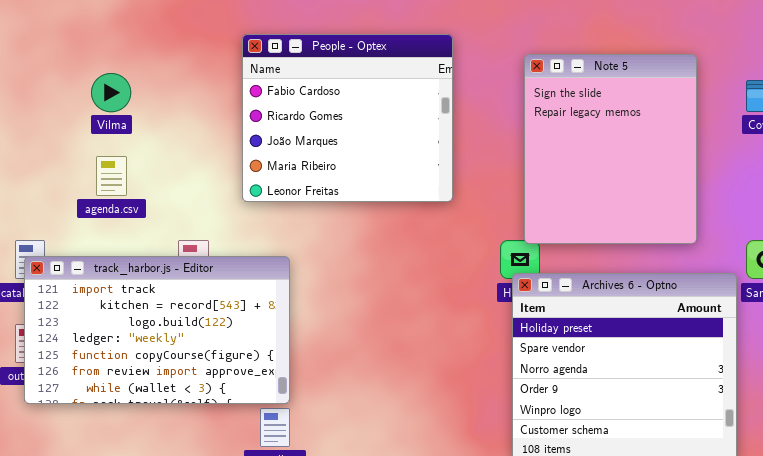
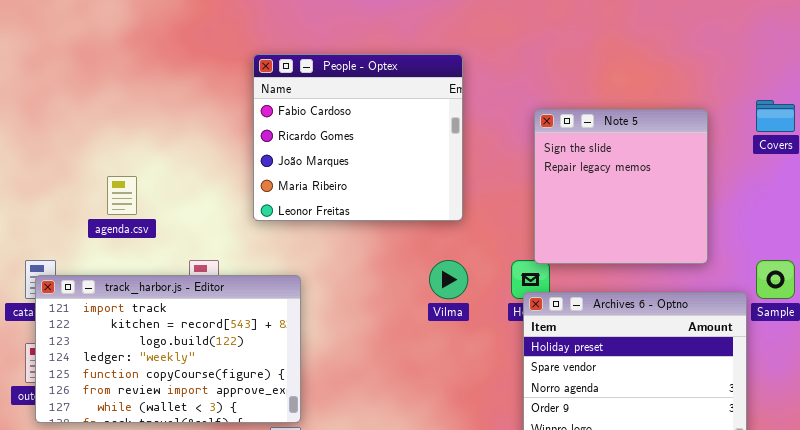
Note 5: [524,54,697,244] -> [534,109,708,264], resized
Vilma: [91,73,131,112] -> [429,260,468,299], moved

